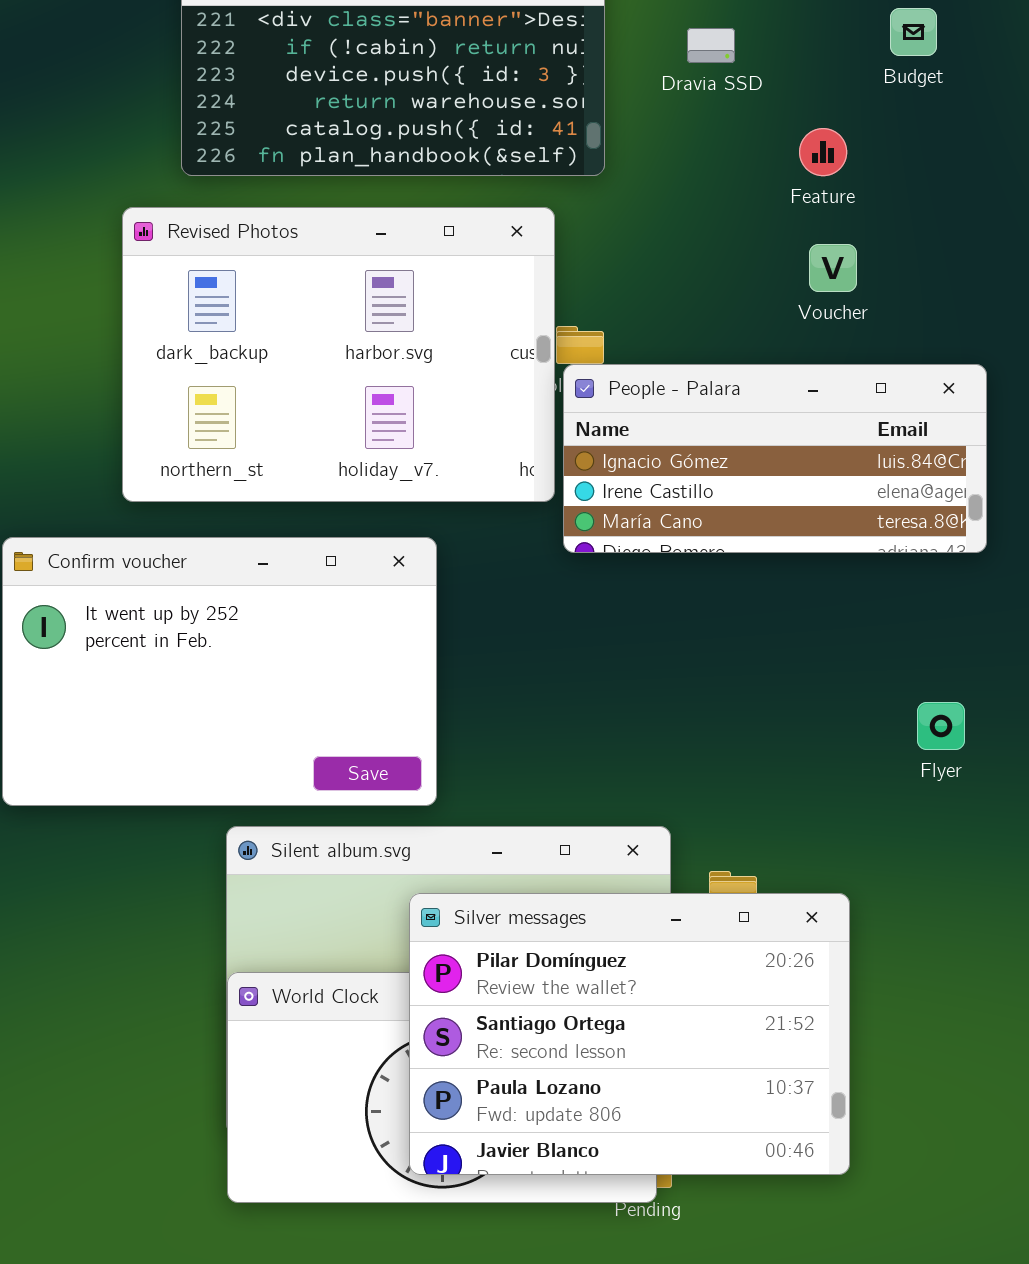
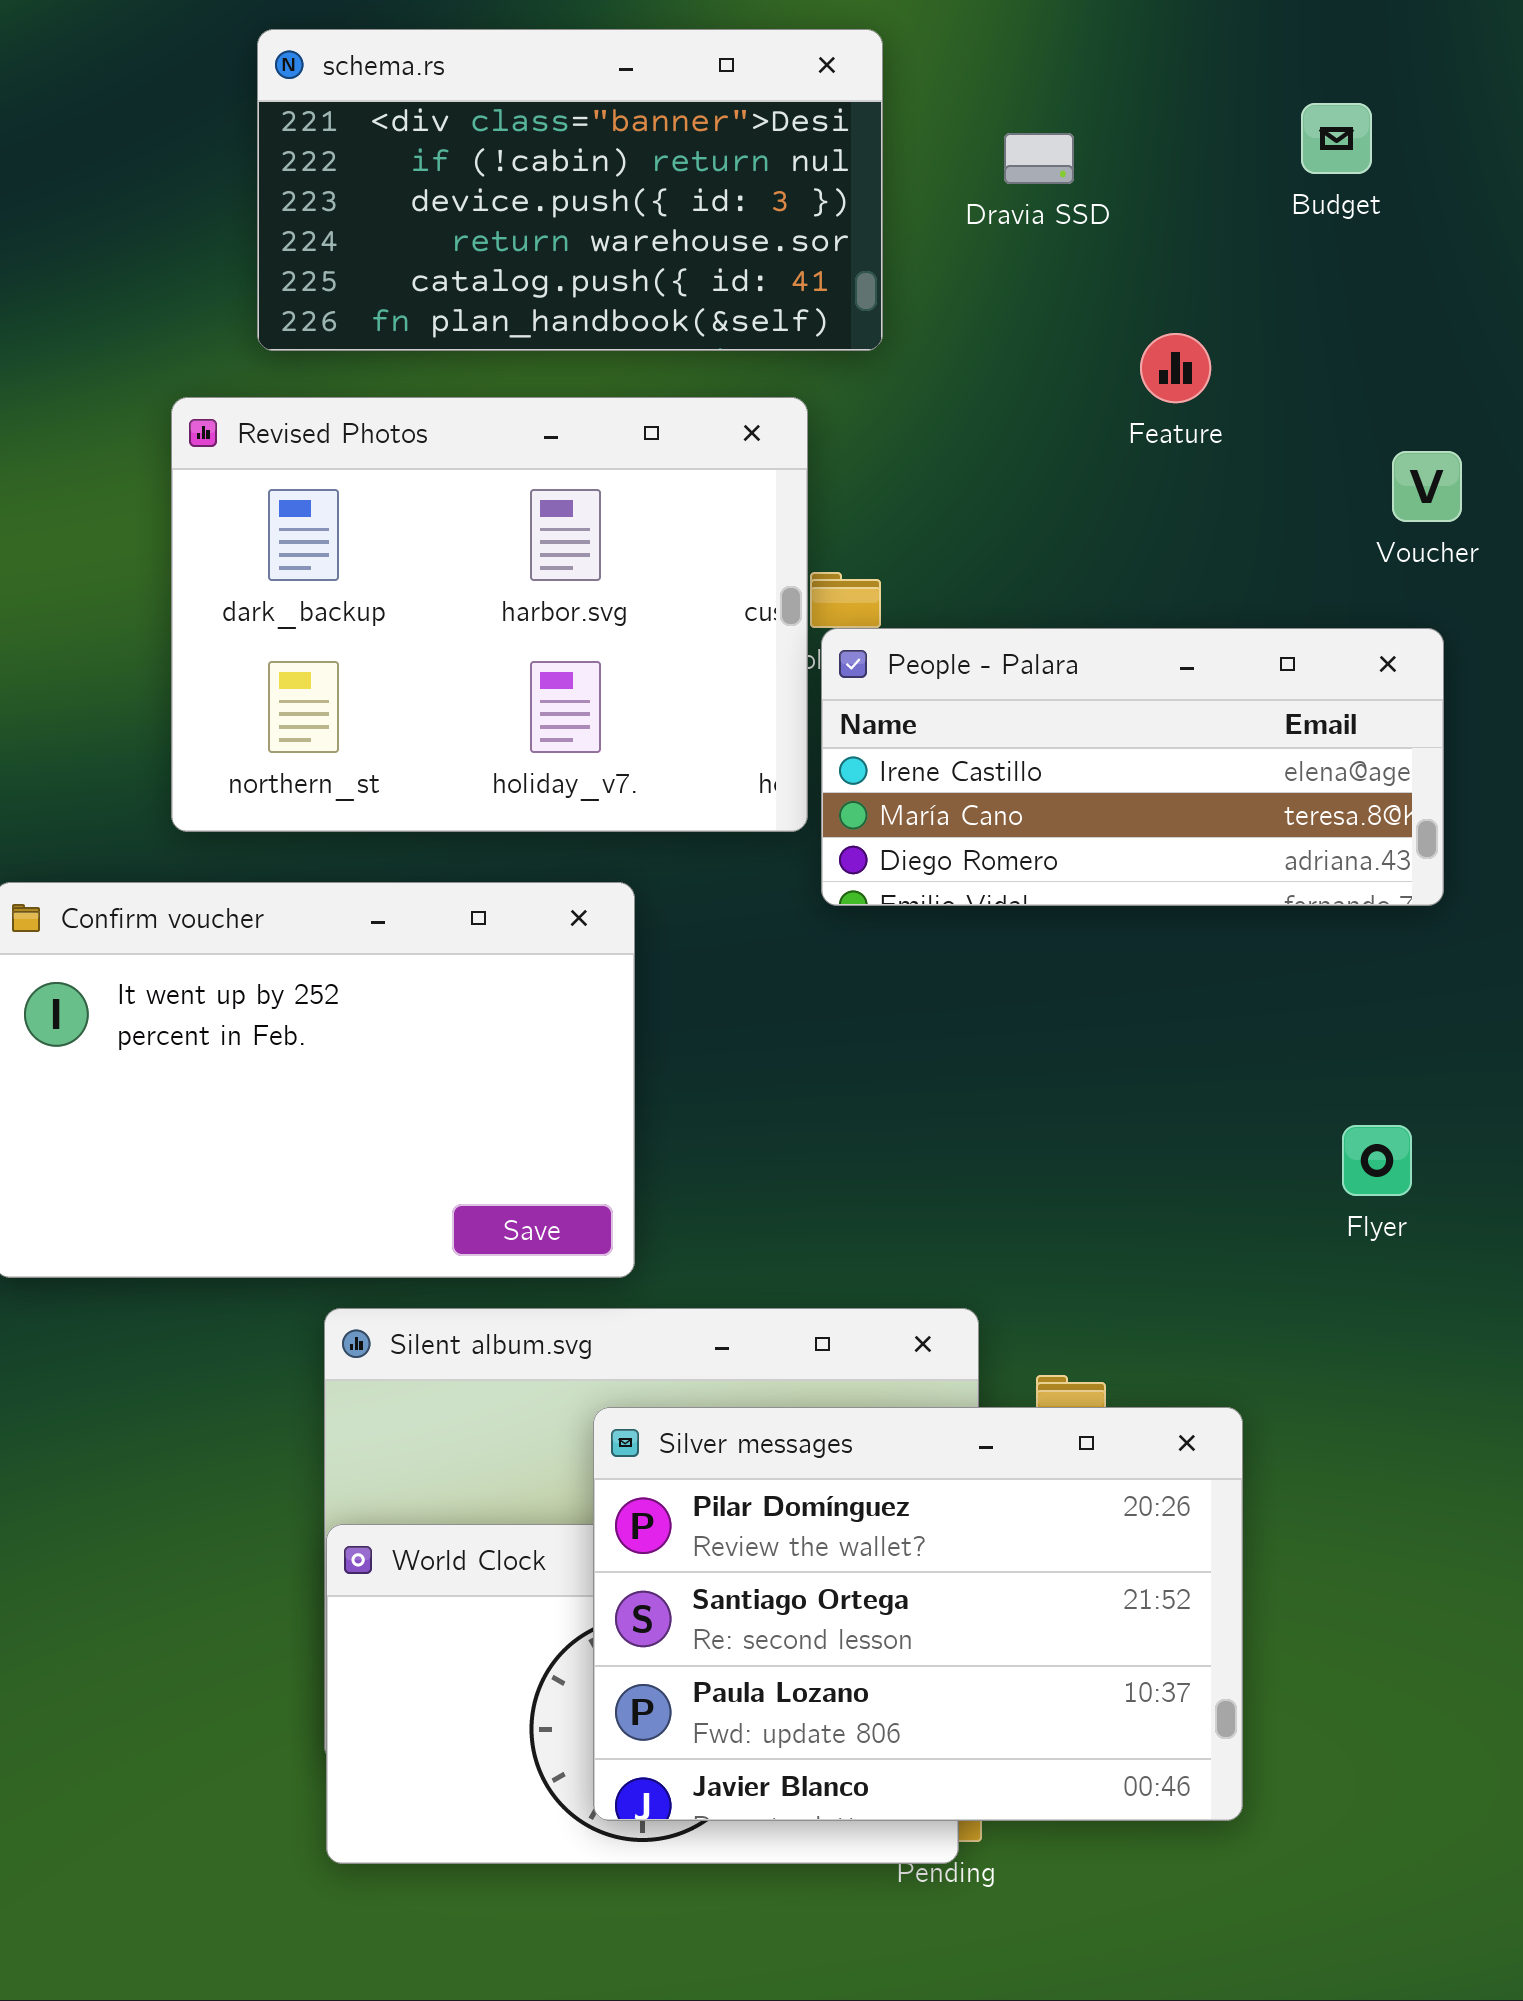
Feature: [799,128,847,176] -> [1140,333,1211,403], moved
Voucher: [809,244,857,292] -> [1392,451,1462,522], moved
People - Palara: [563,364,987,553] -> [821,628,1444,906], scrolled down 1 row

